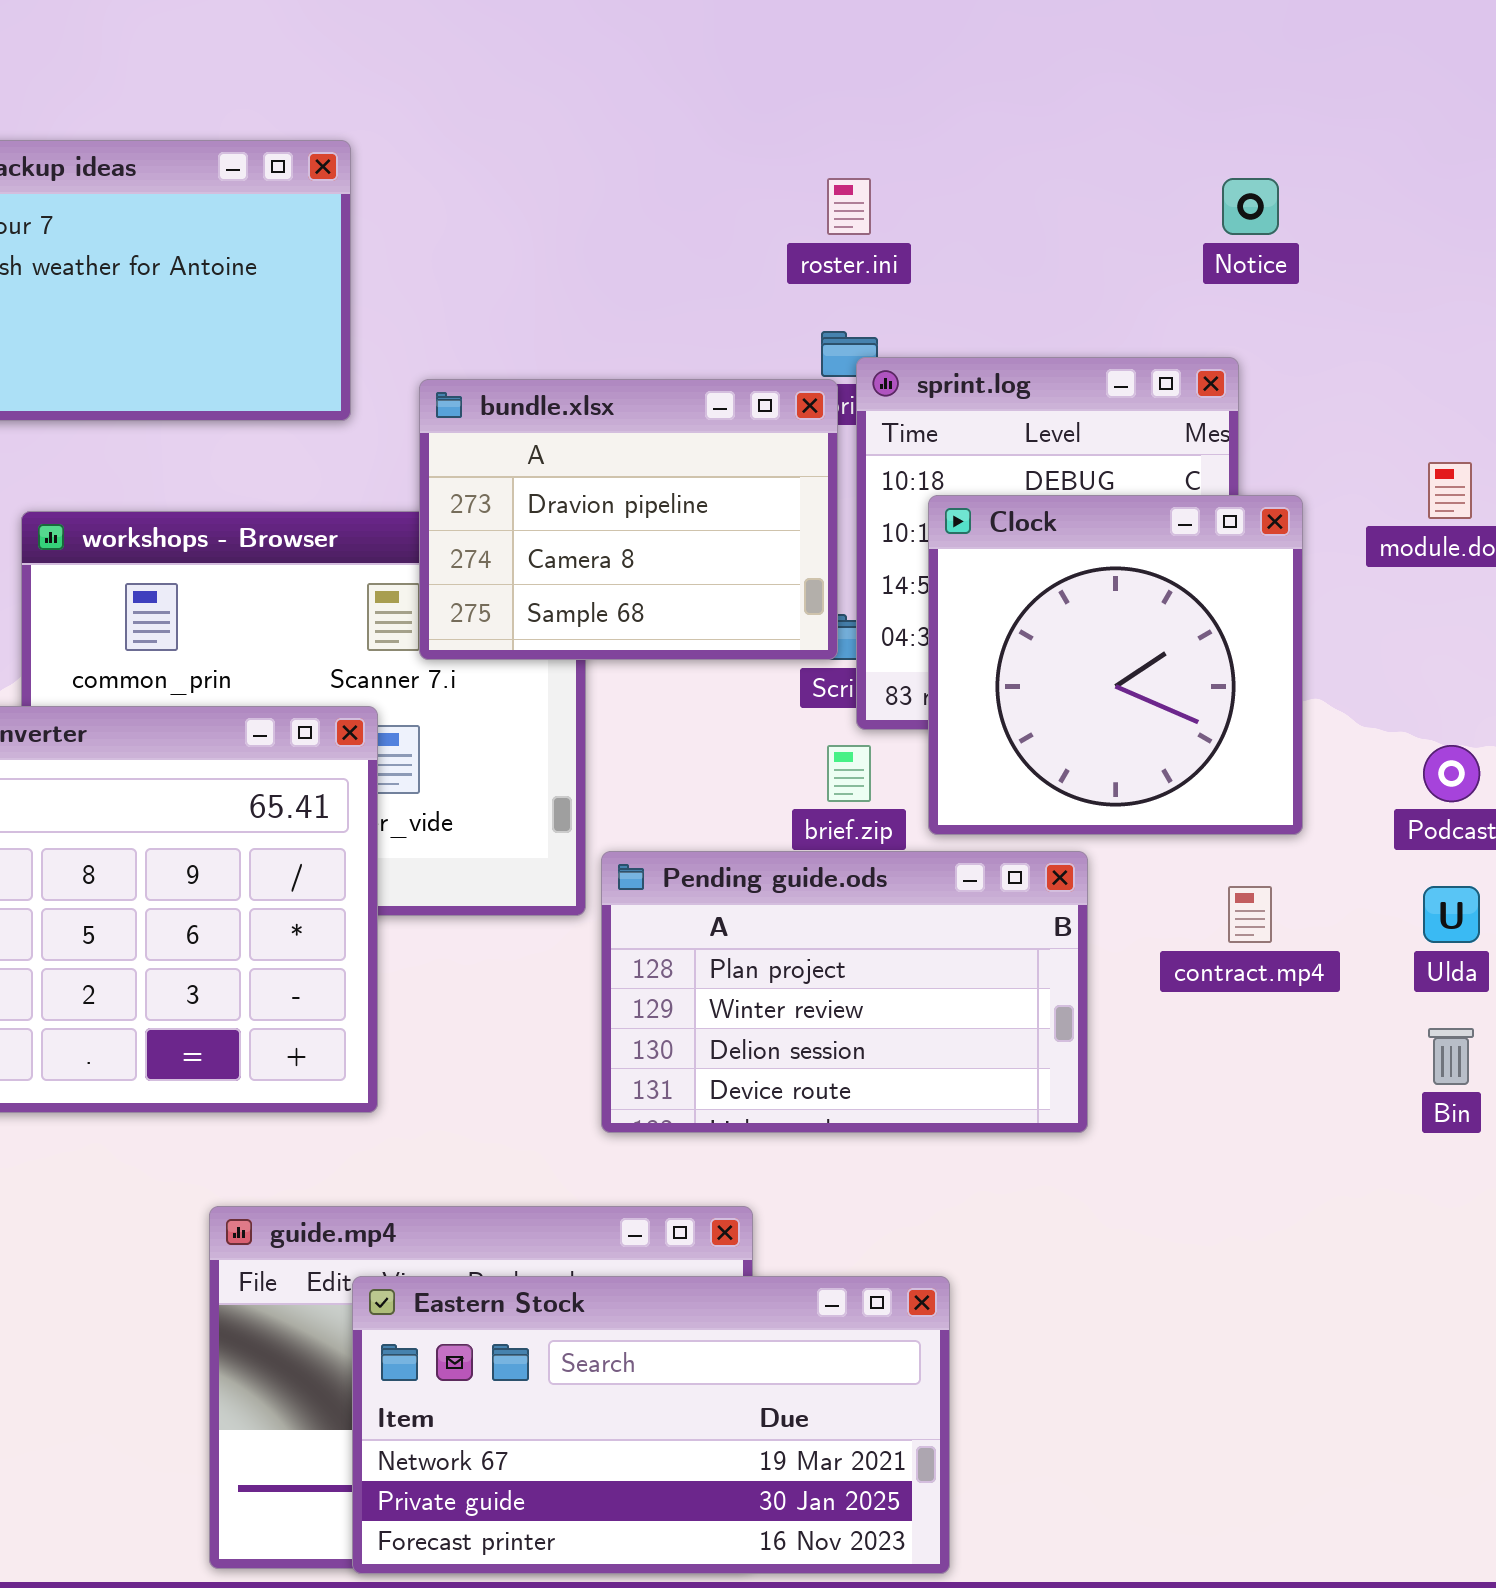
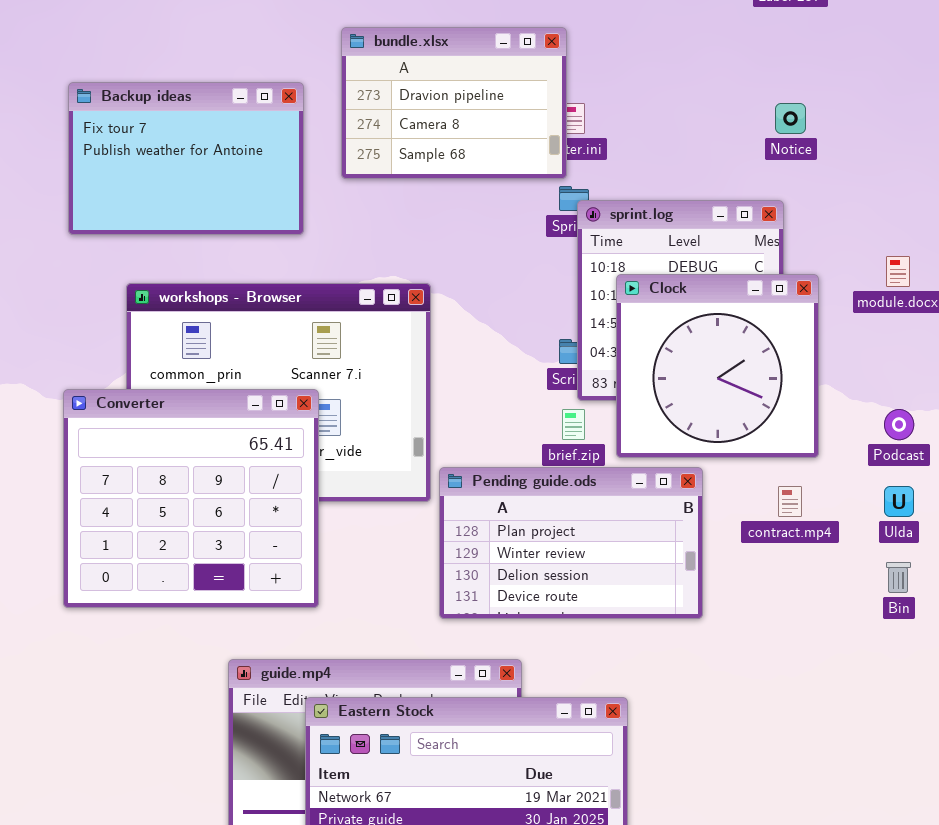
bundle.xlsx: [419,379,838,660] -> [341,27,567,179], moved

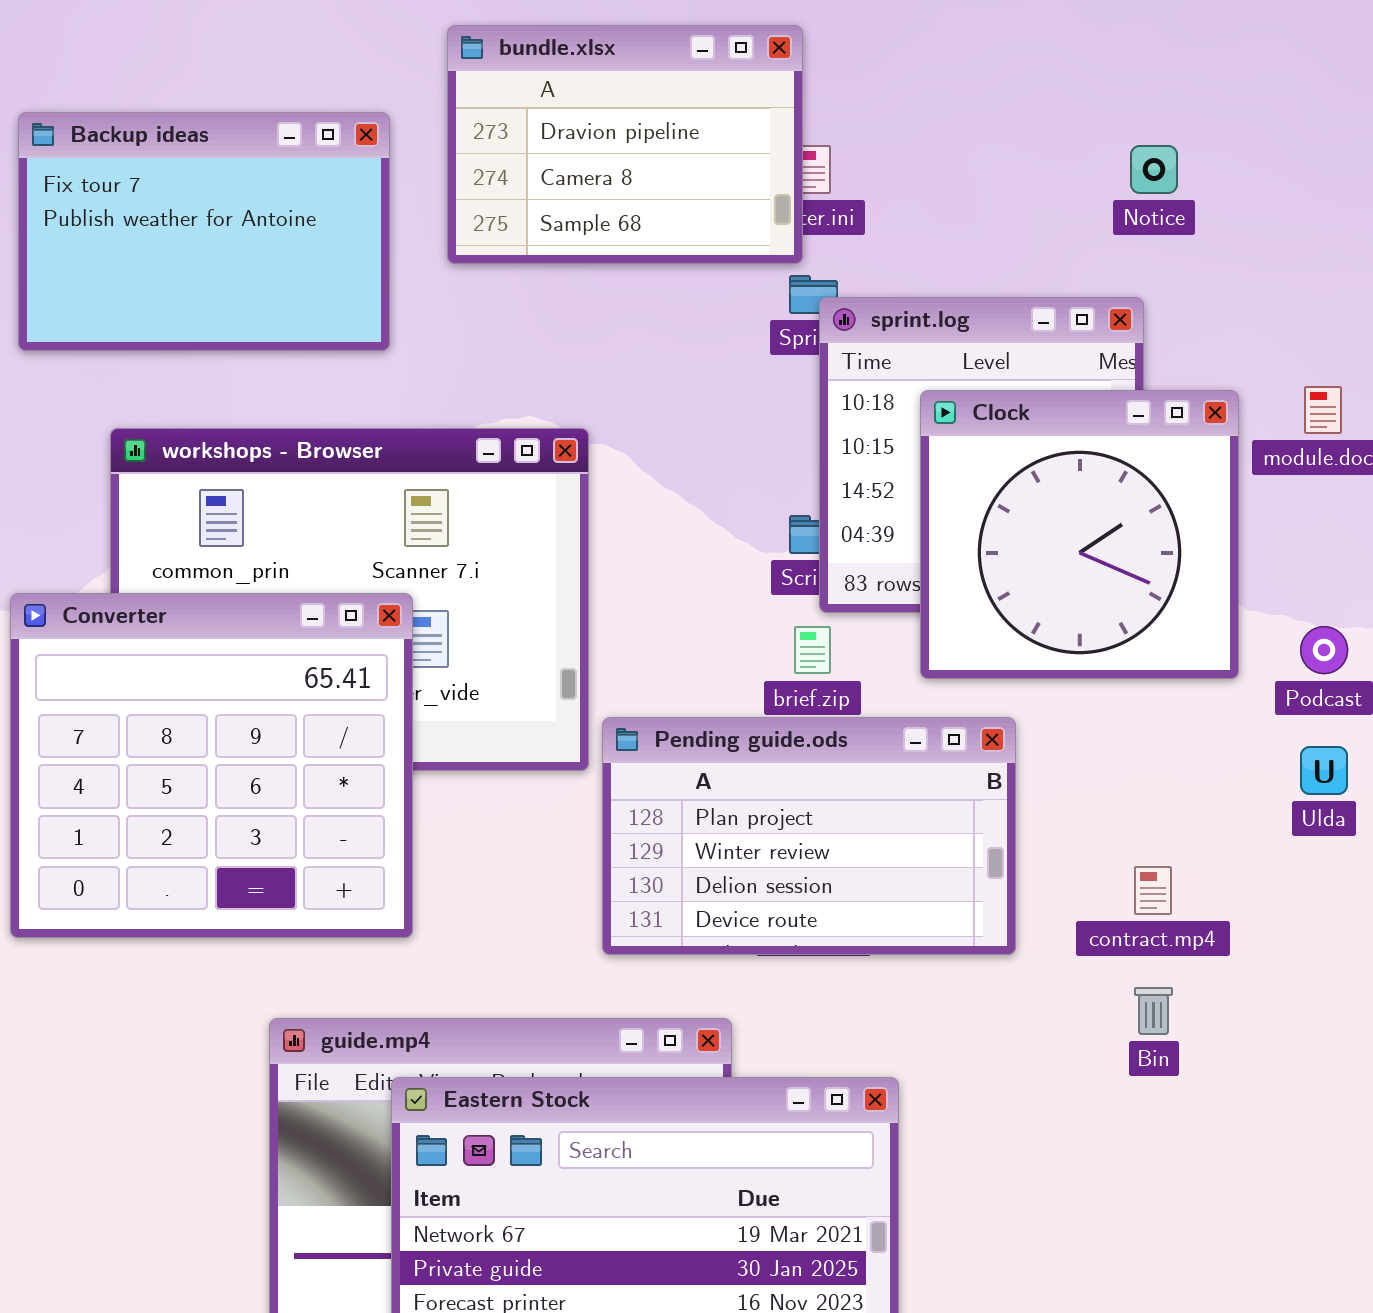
Clock: [616,274,819,458] -> [920,390,1239,679], moved
contract.mp4: [778,486,802,517] -> [1134,866,1172,915], moved
Bin: [886,562,911,593] -> [1134,987,1173,1035], moved

